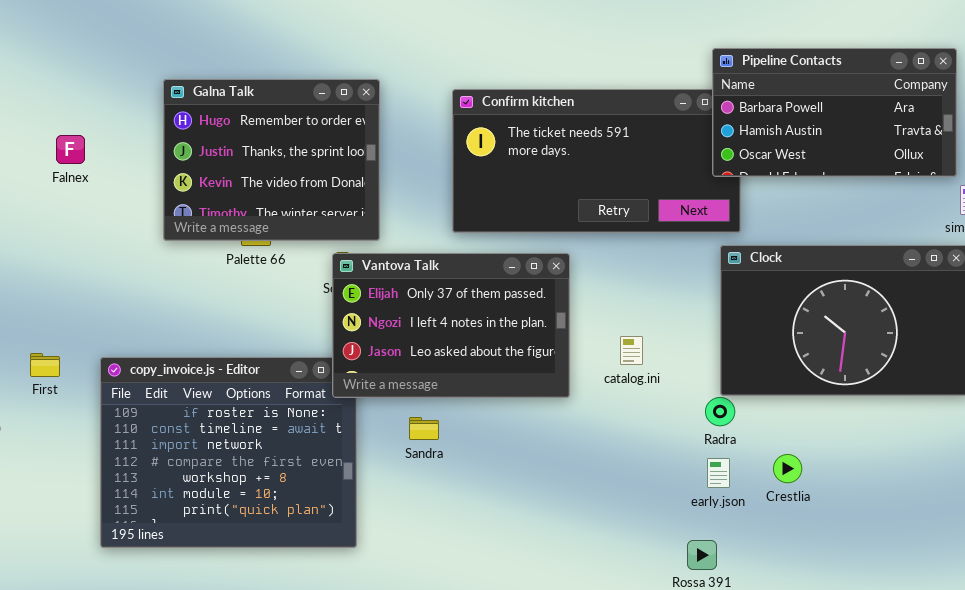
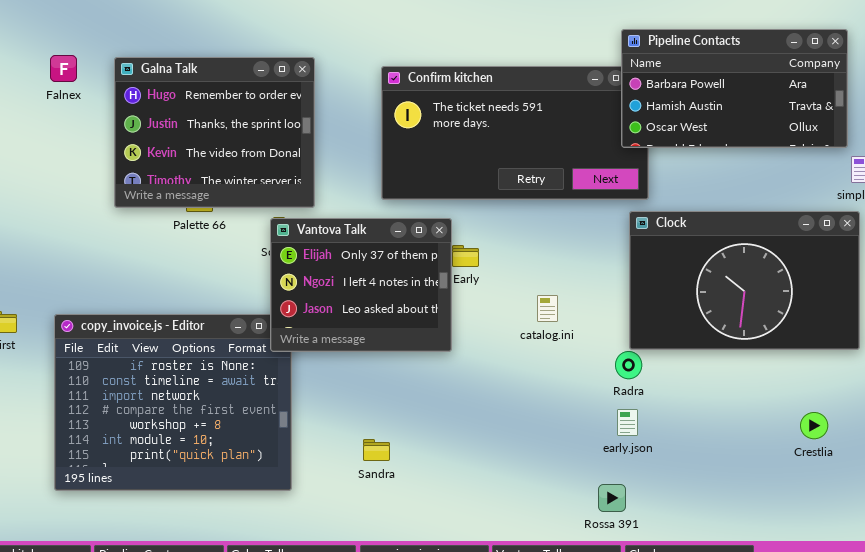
Falnex: [56,135,85,164] -> [50,55,77,82], moved
Vantova Talk: [332,253,570,398] -> [270,218,452,352], resized
Sandra: [409,417,439,440] -> [363,439,390,461], moved
Crestlia: [773,454,802,483] -> [800,412,828,439], moved

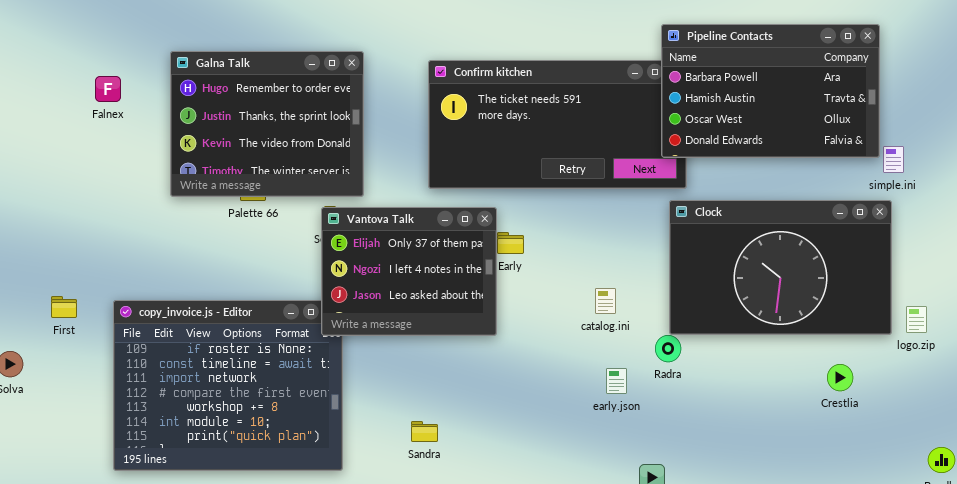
Pipeline Contacts: [621,29,848,148] -> [661,24,880,158], resized
Falnex: [50,55,77,82] -> [95,76,121,102], moved
catalog.ini: [537,295,558,322] -> [595,288,616,314], moved
early.json: [617,409,638,436] -> [606,368,627,394], moved
Crestlia: [800,412,828,439] -> [827,364,853,391], moved

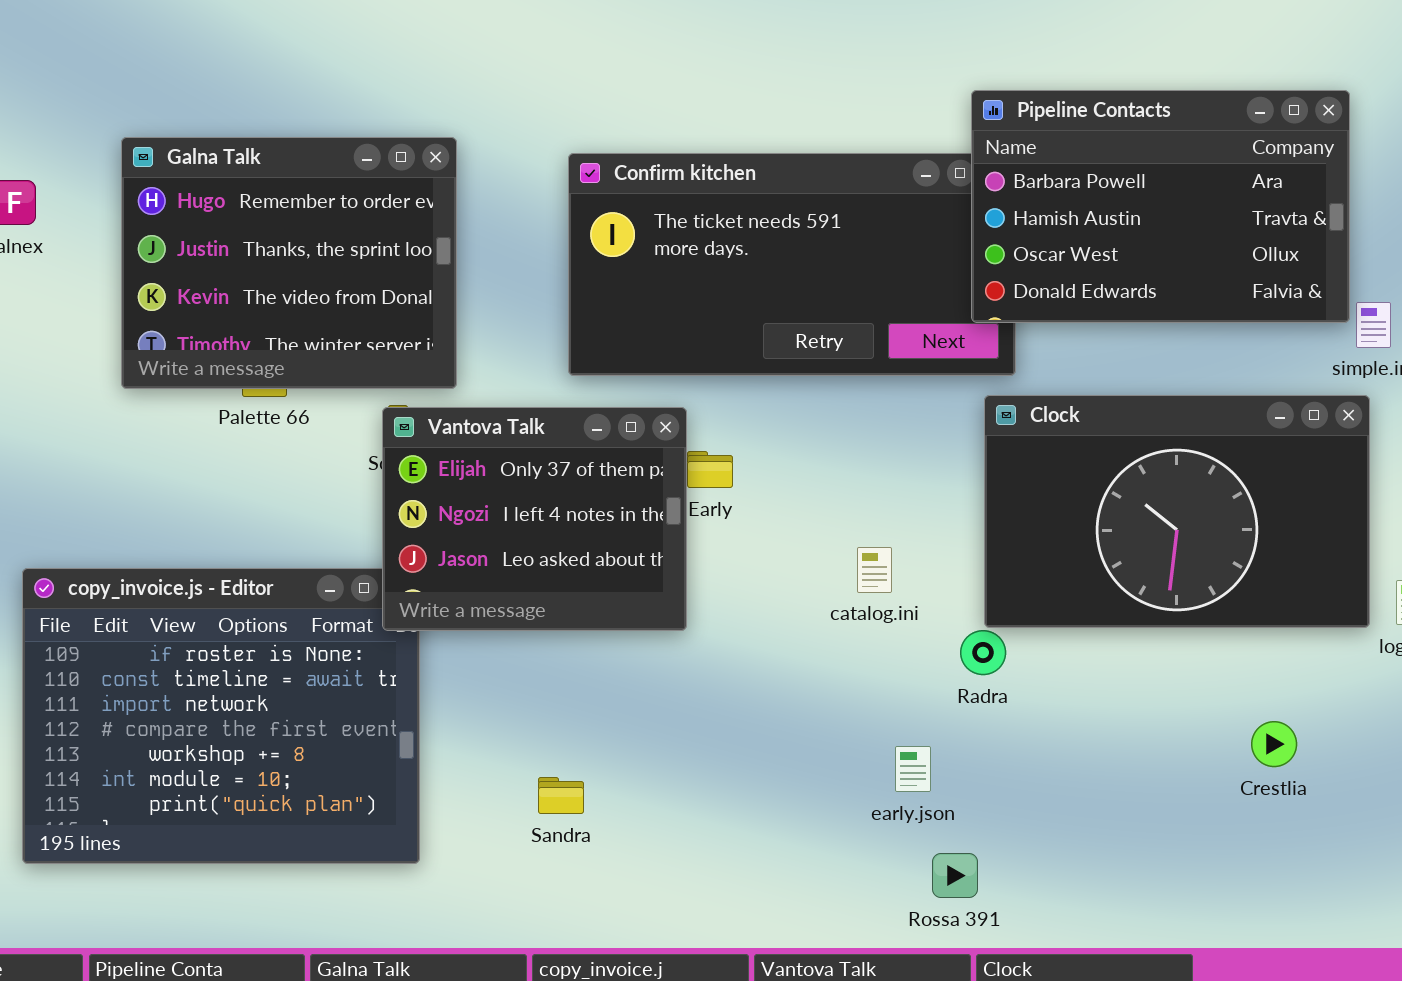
Crestlia: [827,364,853,391] -> [1251,721,1297,767], moved
early.json: [606,368,627,394] -> [895,746,931,792], moved

